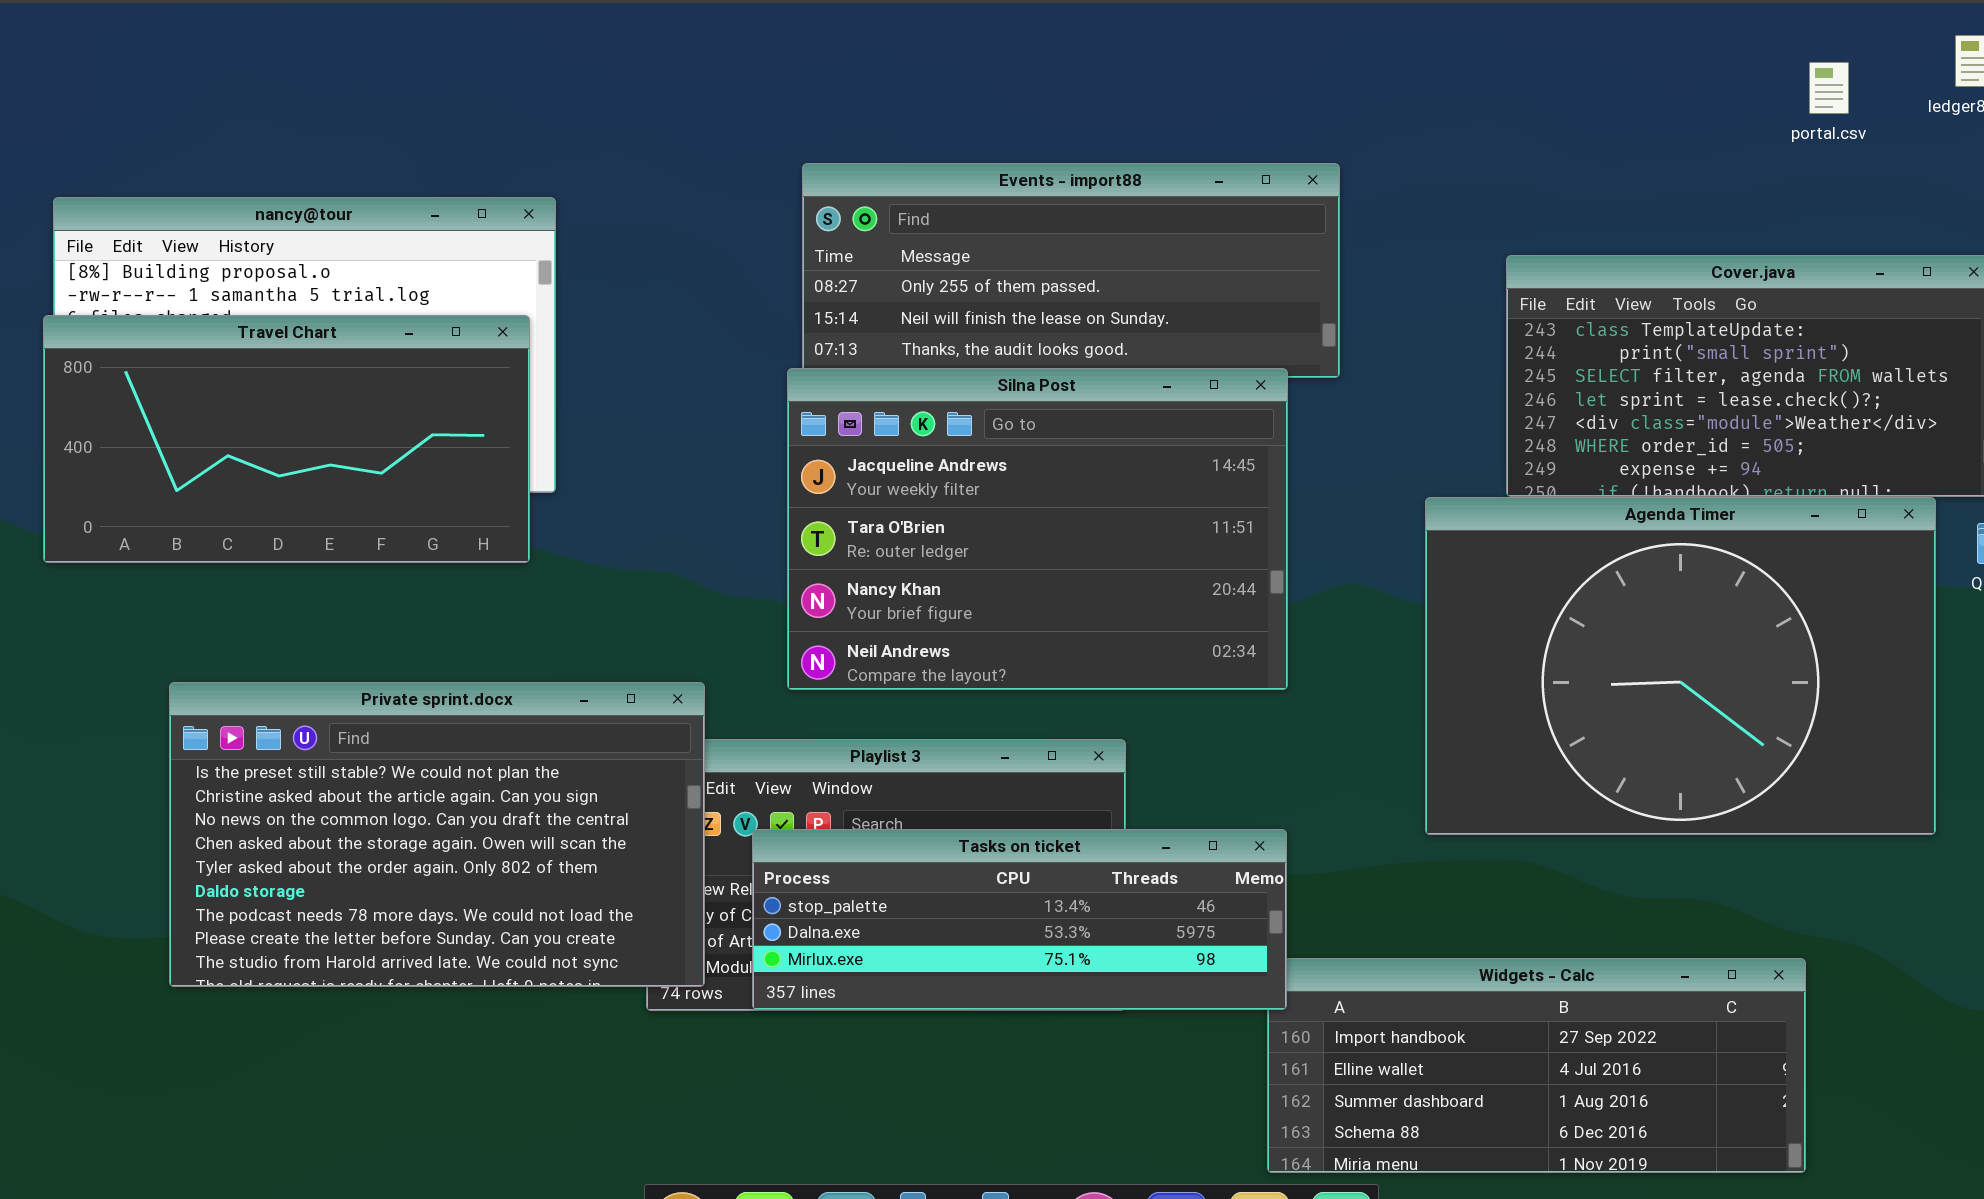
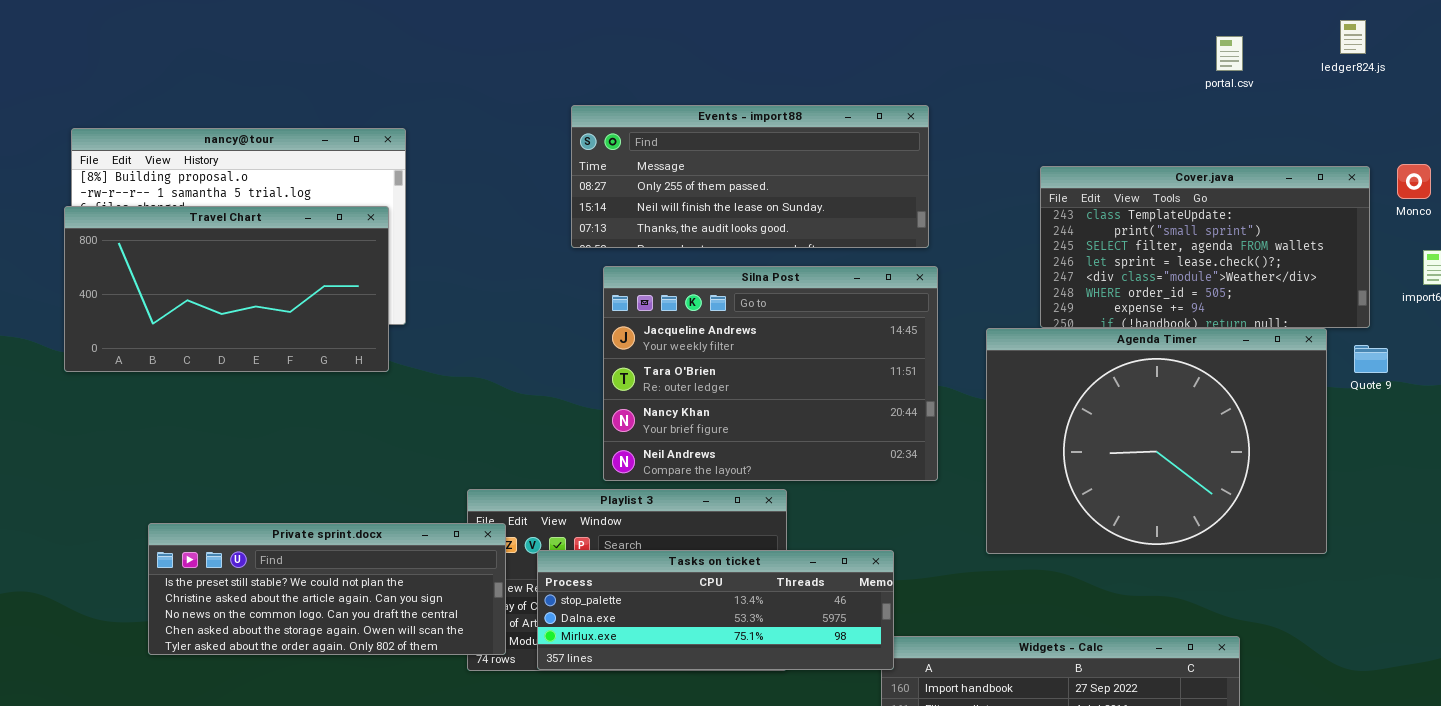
portal.csv: [1809,62,1849,114] -> [1216,36,1243,71], moved
Silna Post: [787,368,1288,690] -> [603,266,938,481], moved
Private sprint.docx: [169,682,705,987] -> [148,523,506,655], resized

